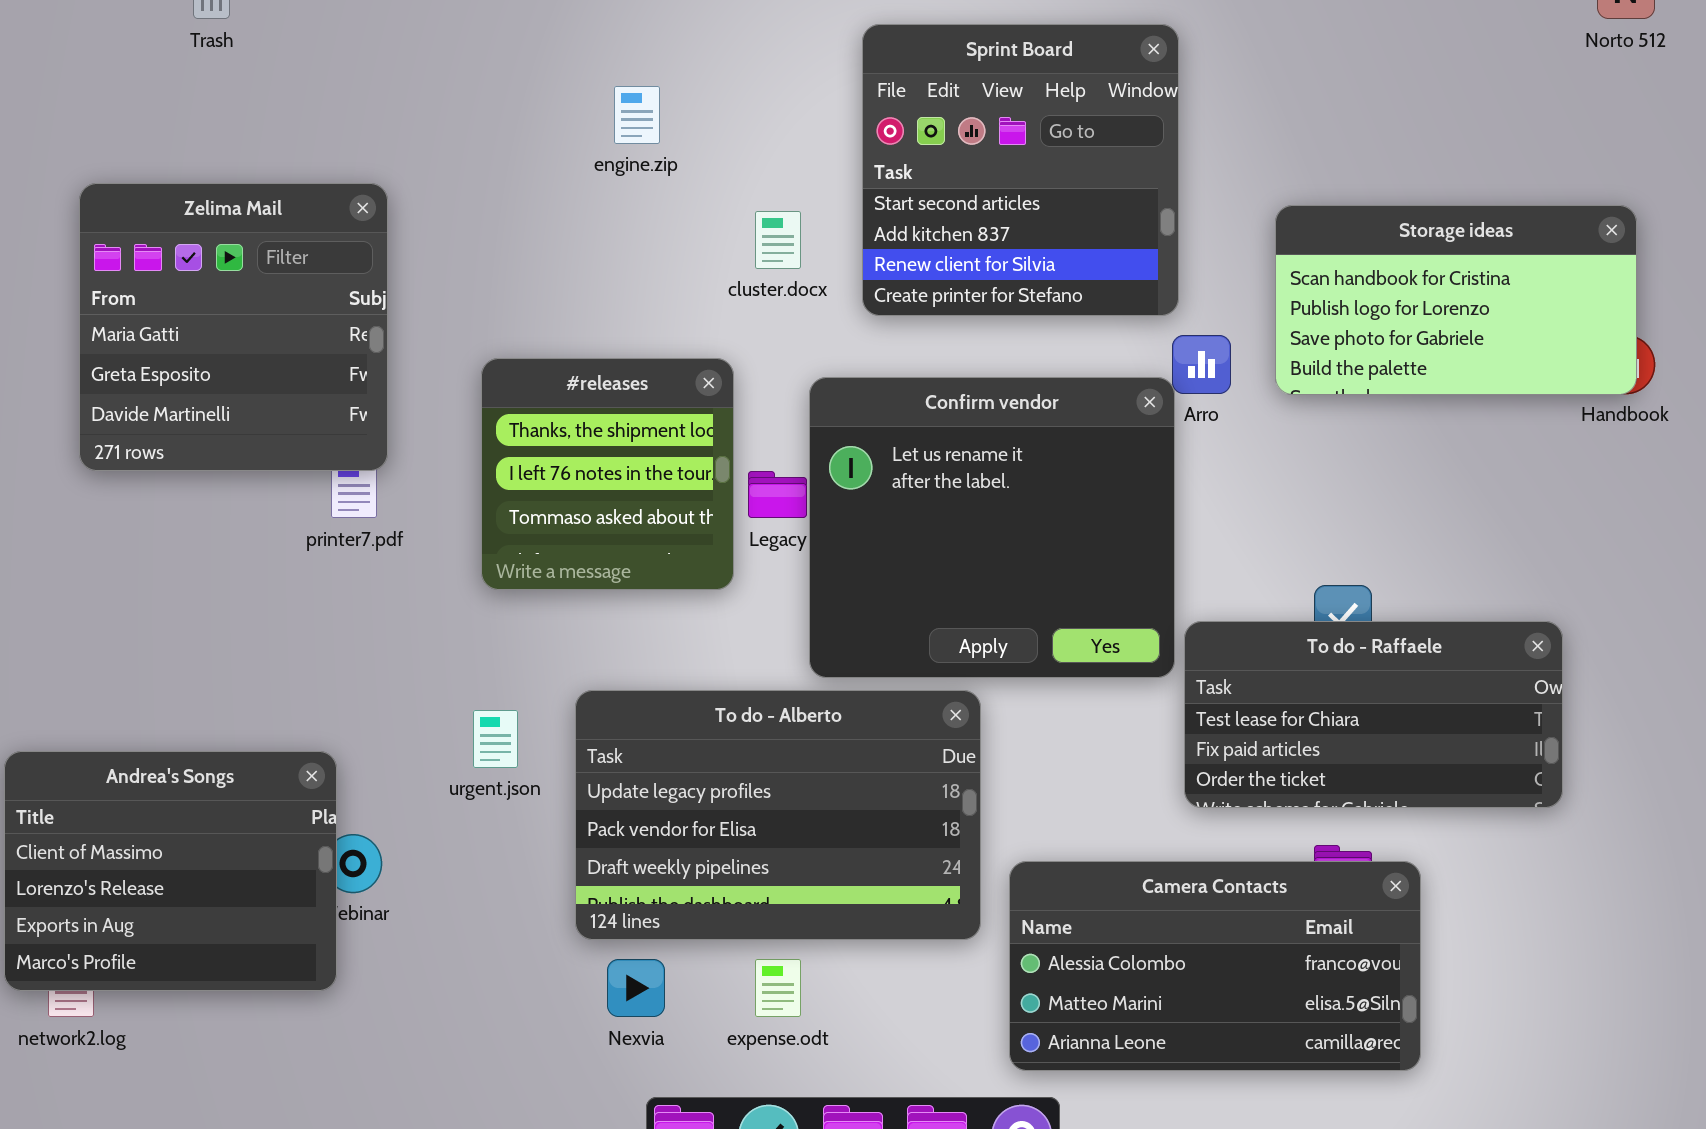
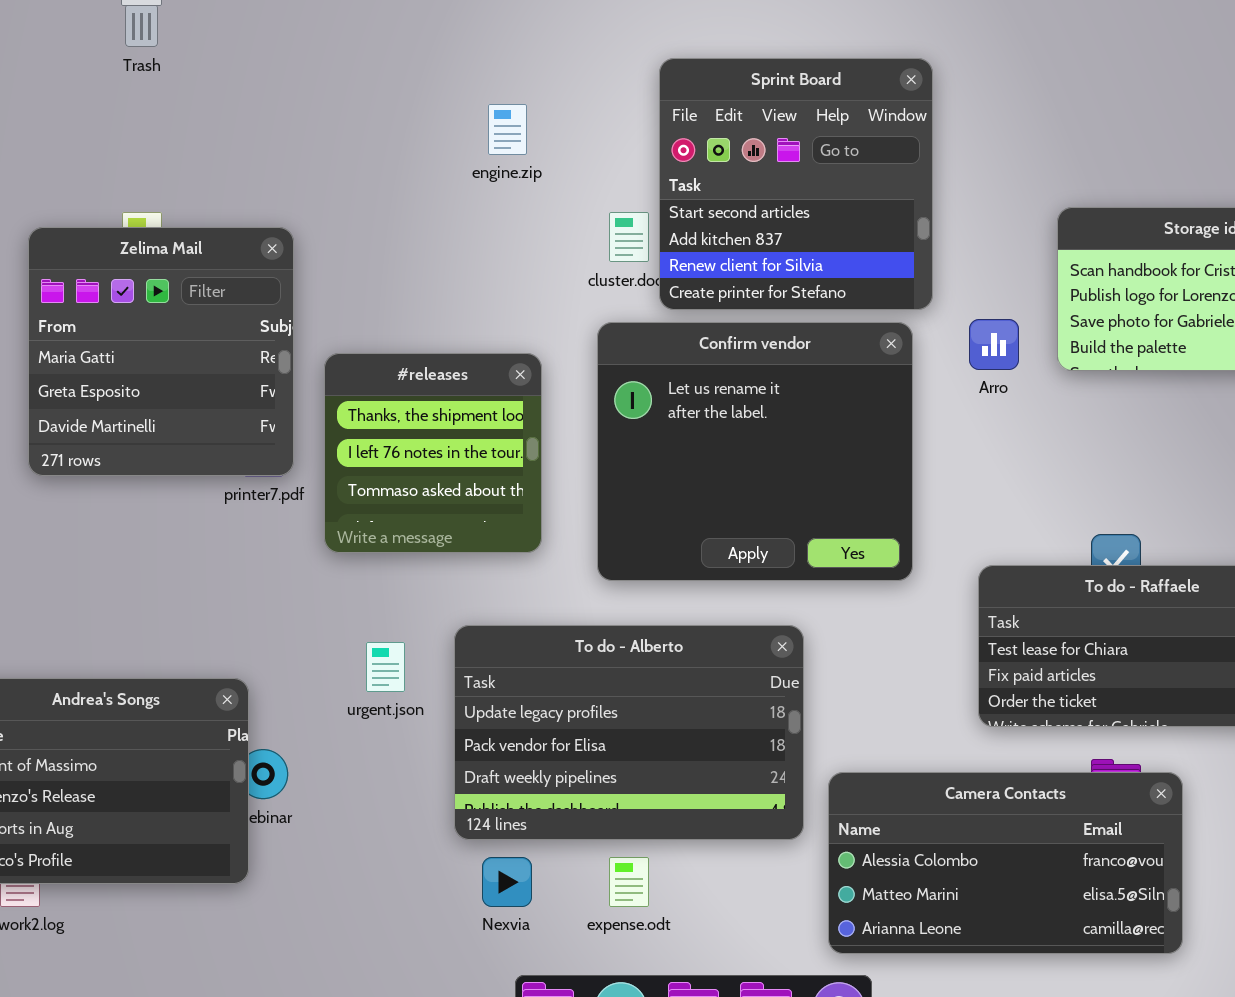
Sprint Board: [862,24,1179,316] -> [659,58,933,310], moved
Zelima Mail: [79,183,388,471] -> [28,227,294,476], moved
#releases: [481,358,734,590] -> [324,353,542,553], moved
Confirm vendor: [809,377,1175,678] -> [597,322,913,581], moved

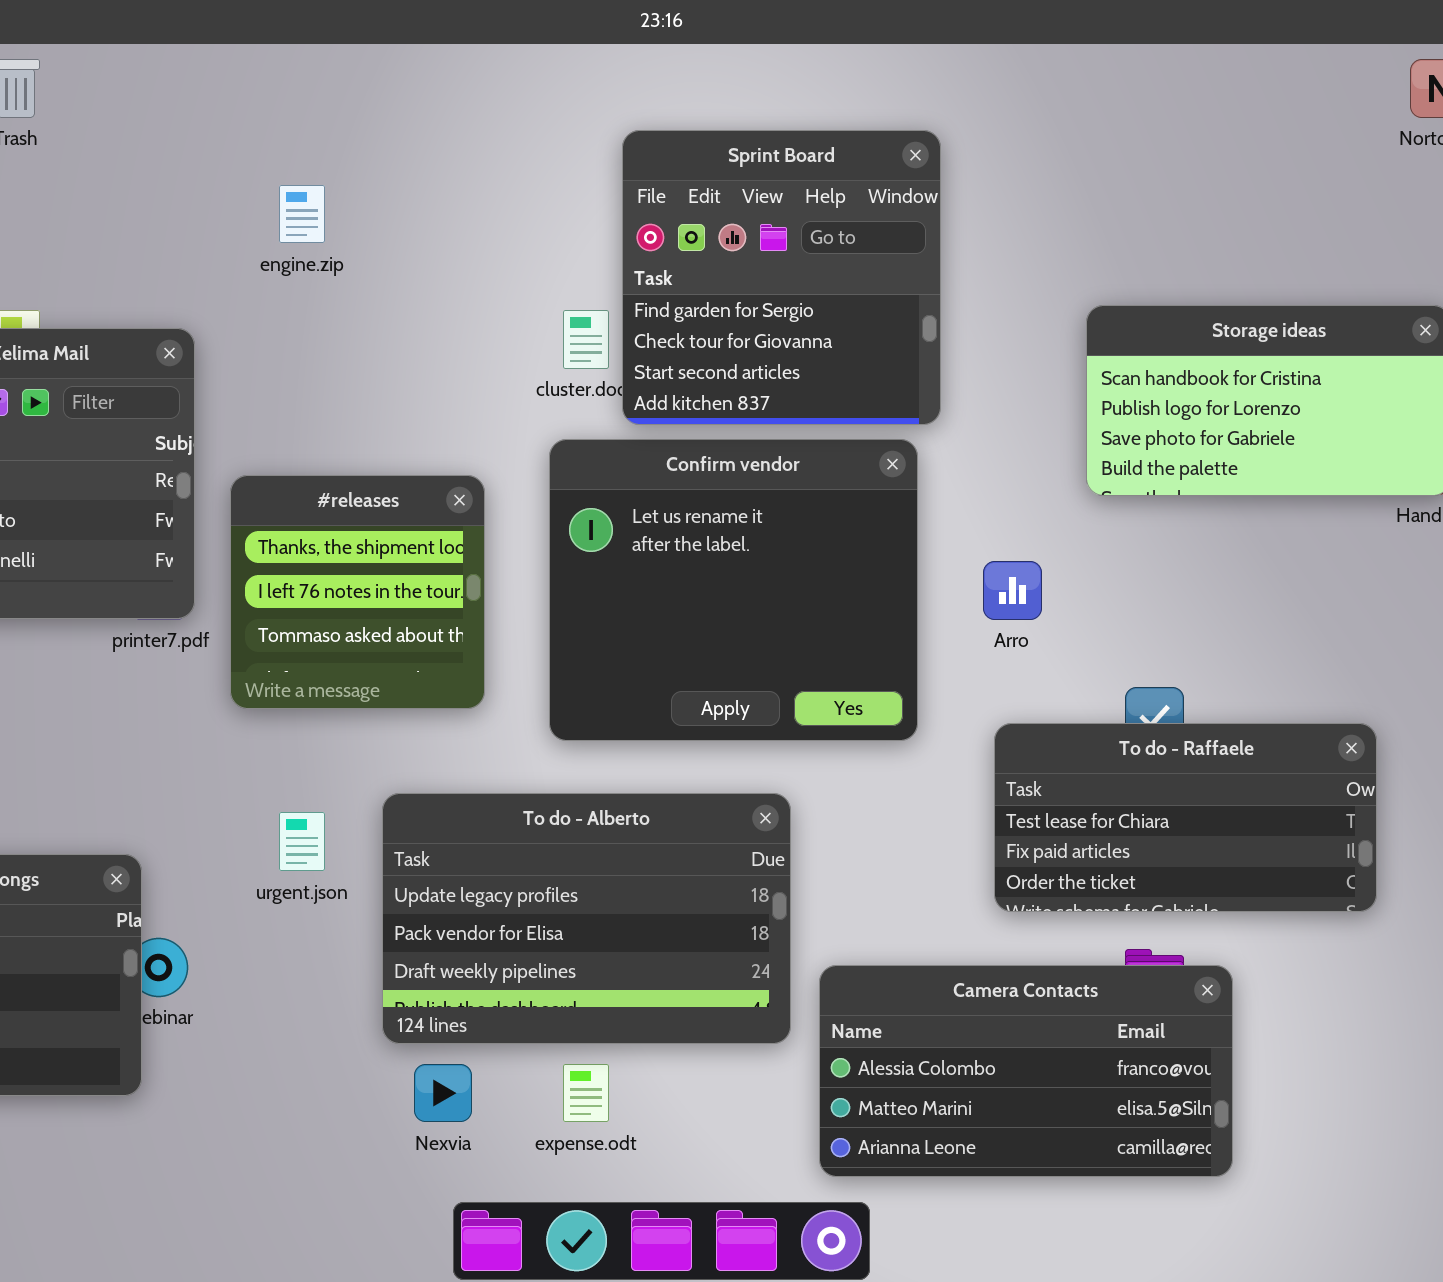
Sprint Board: [659,58,933,310] -> [622,130,941,425], scrolled up 2 rows
engine.zip: [488,104,527,155] -> [279,185,325,243], moved
Arro: [969,319,1019,370] -> [983,561,1042,620], moved

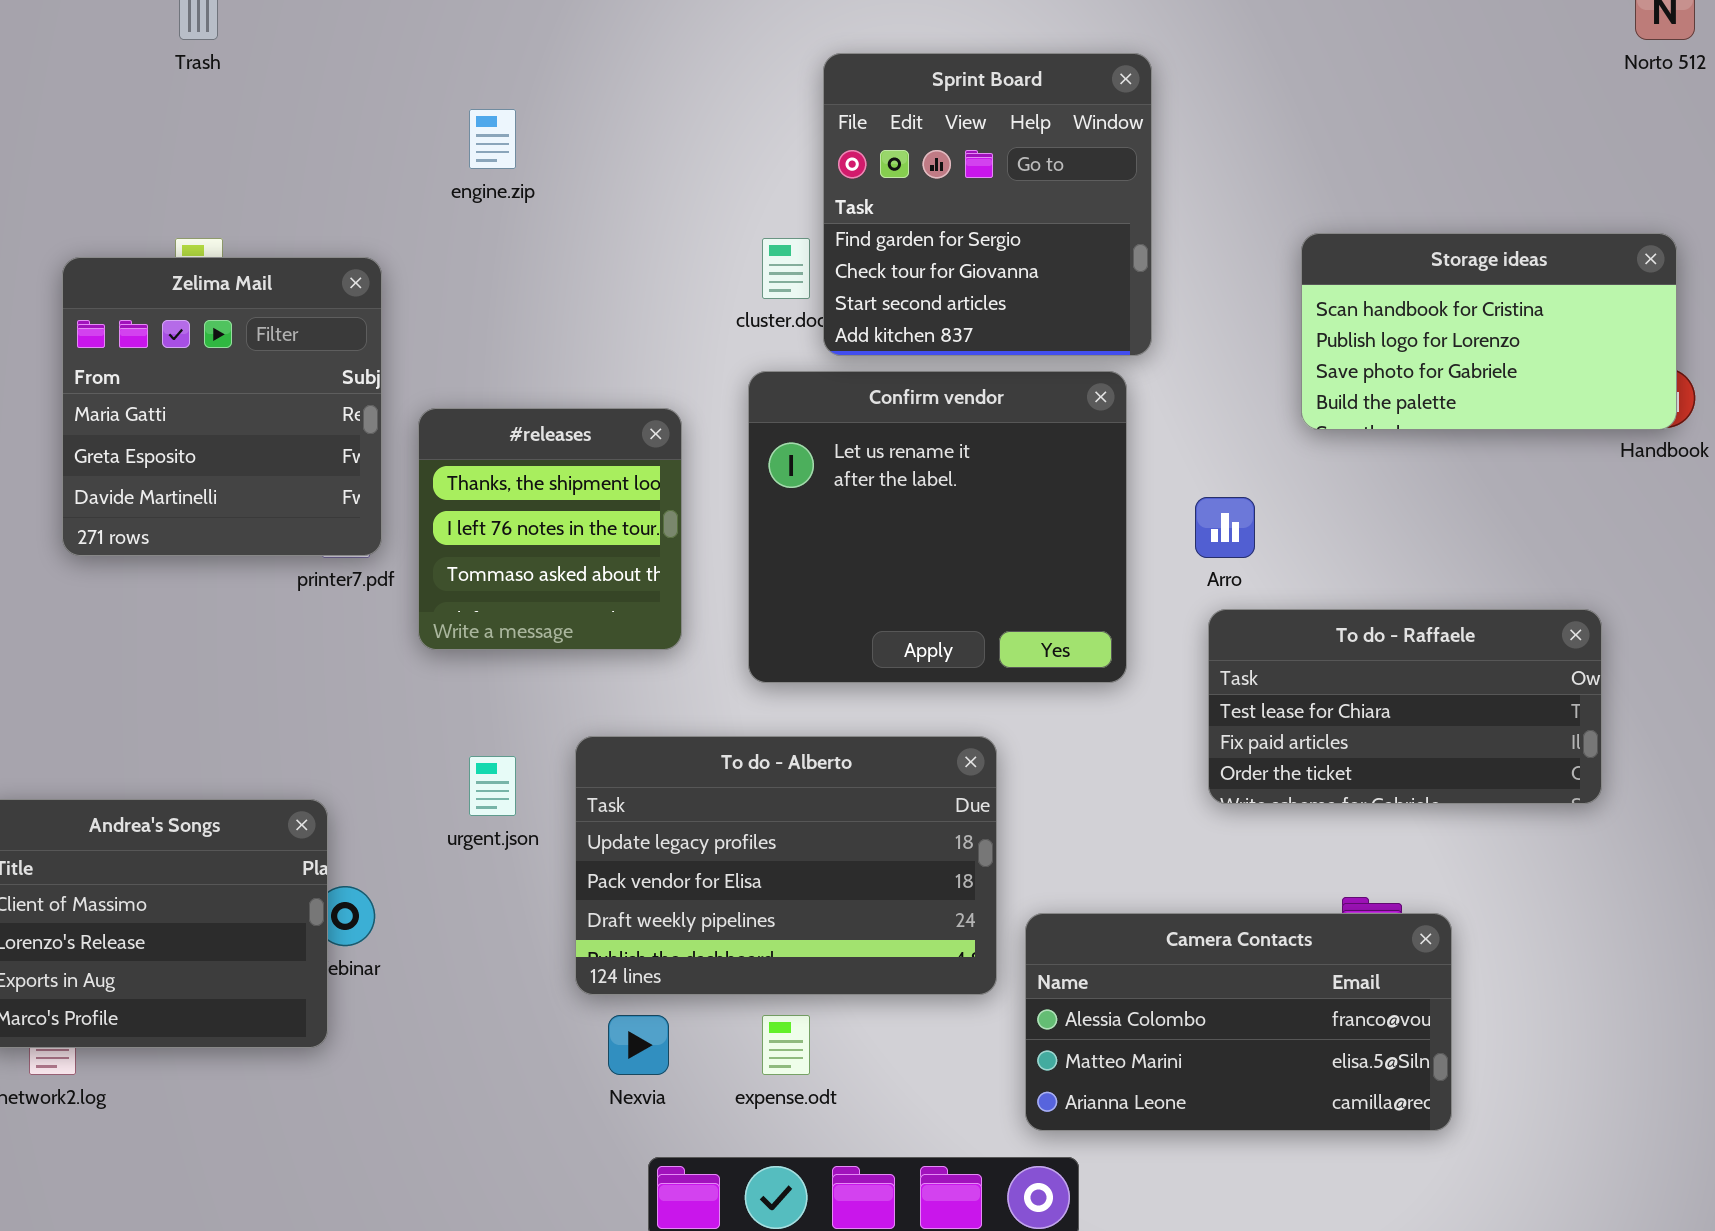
To do - Raffaele: [994,723,1377,912] -> [1208,609,1602,804], moved

